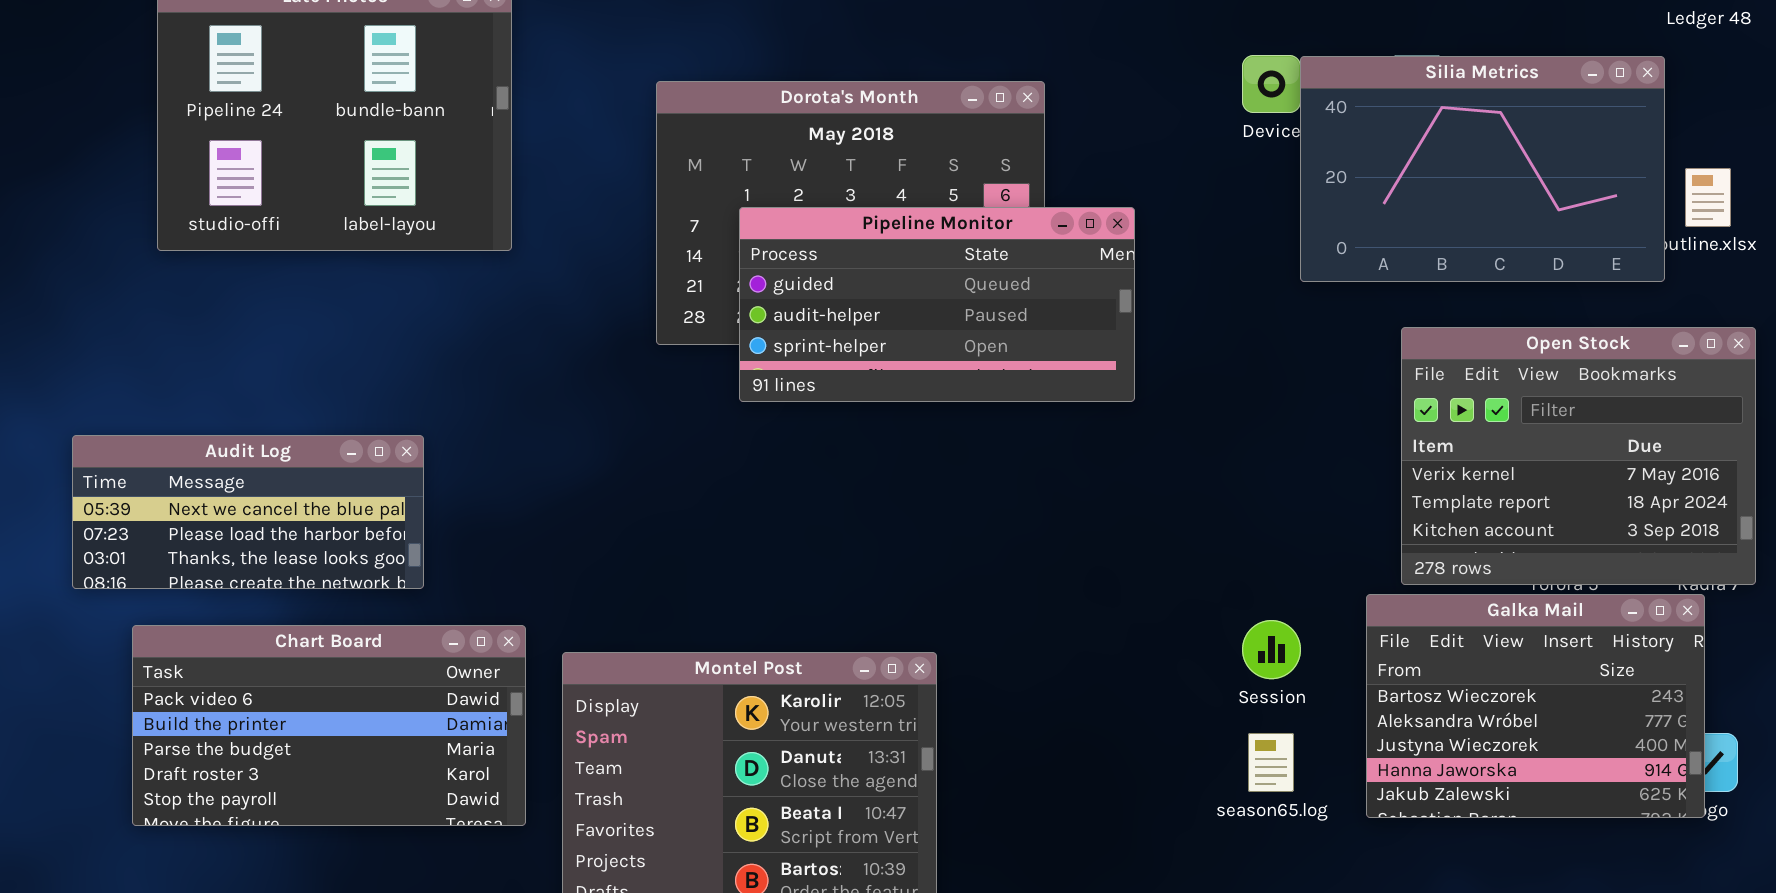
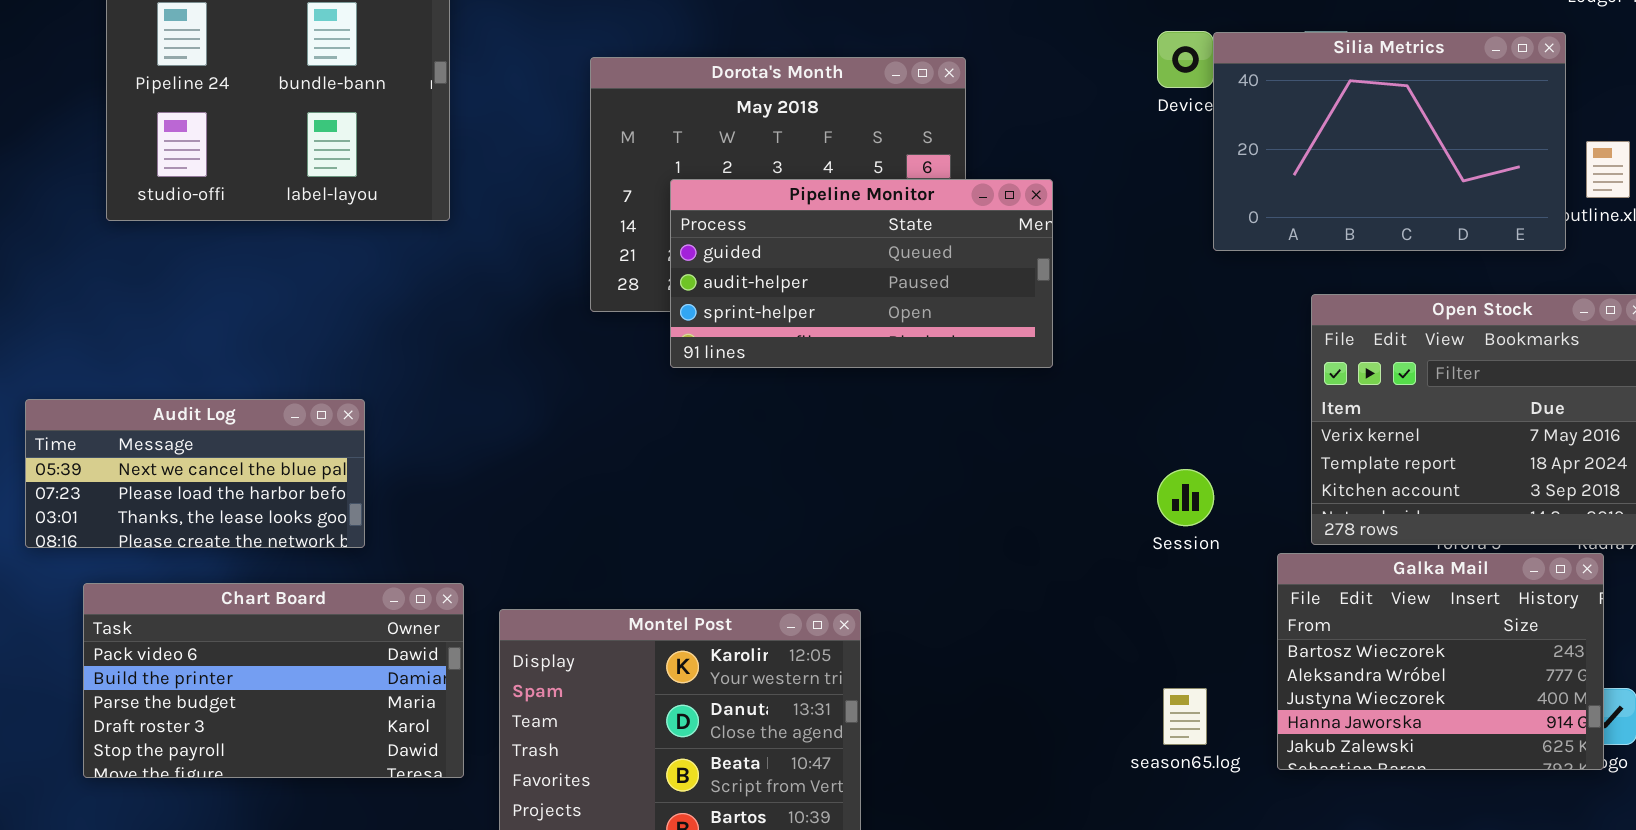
Session: [1242,620,1301,679] -> [1157,469,1214,526], moved

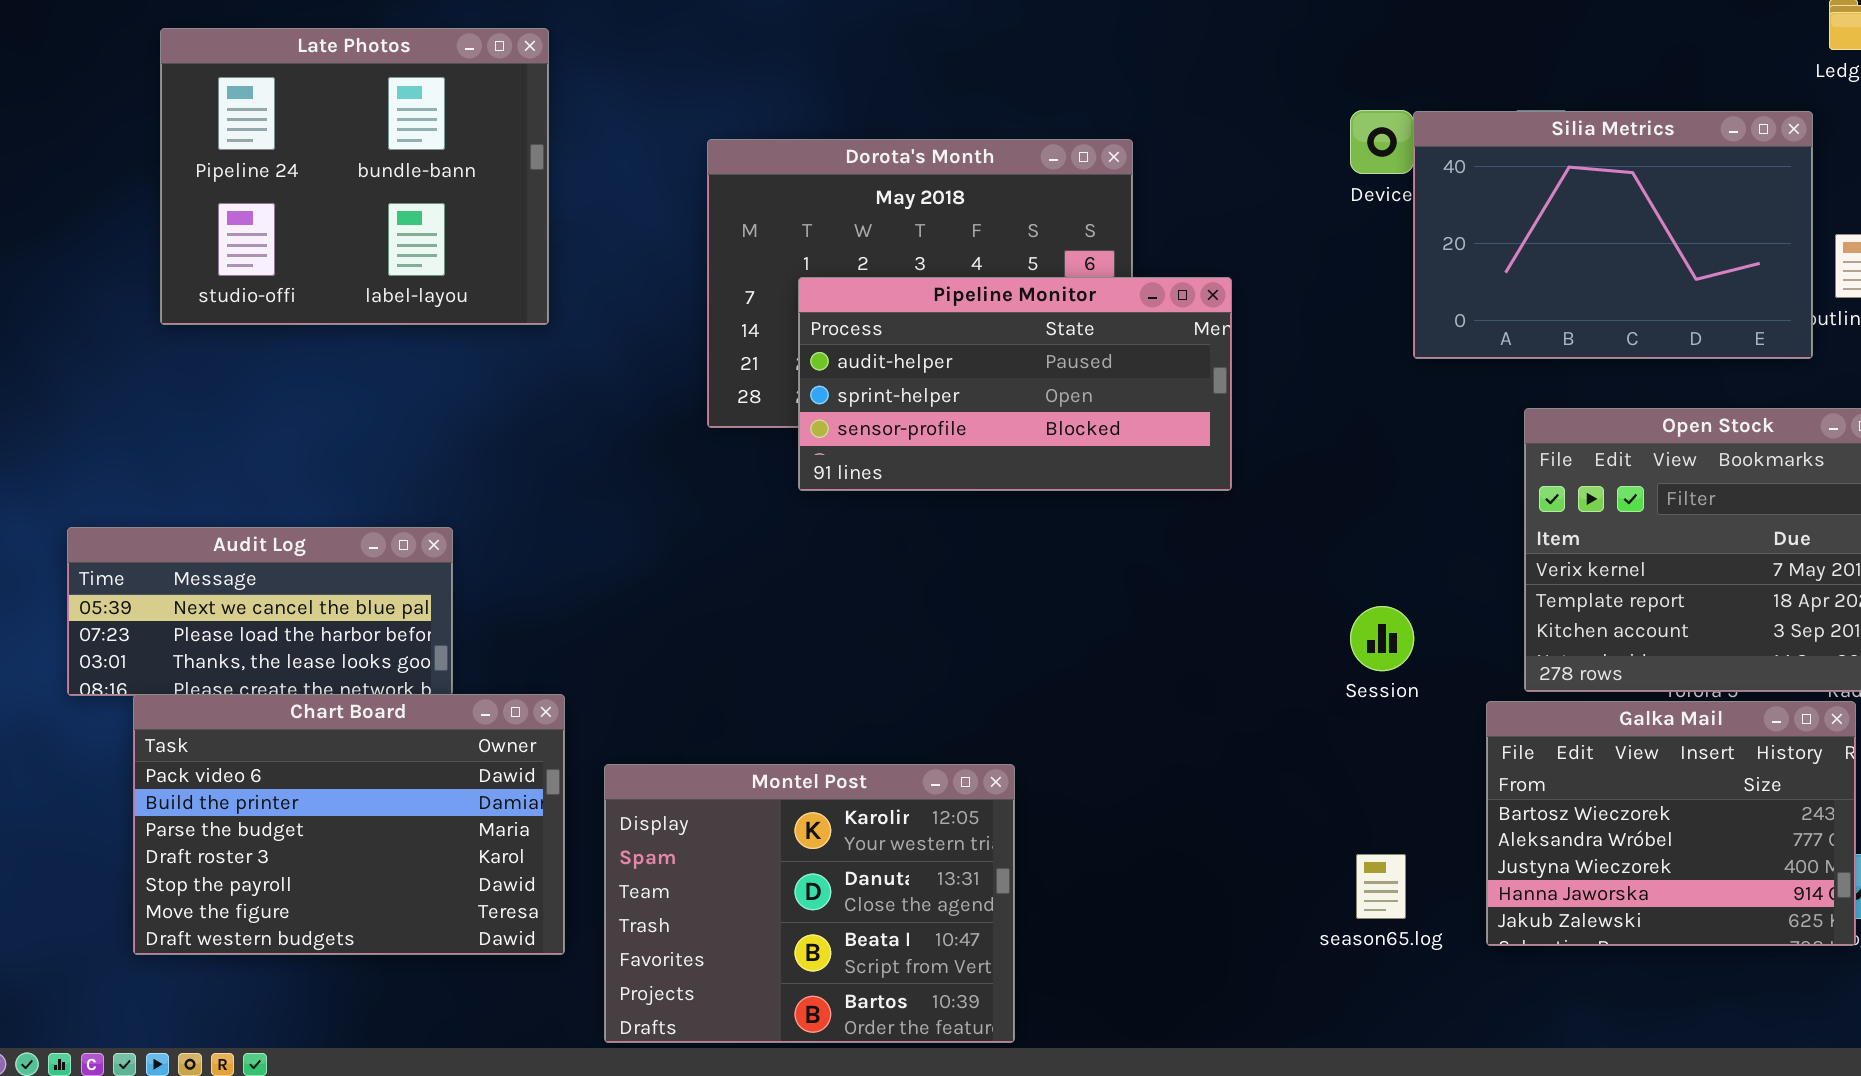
Pipeline Monitor: [670,179,1053,368] -> [798,277,1232,491], scrolled down 1 row
Chart Board: [83,583,464,778] -> [133,694,565,955], resized

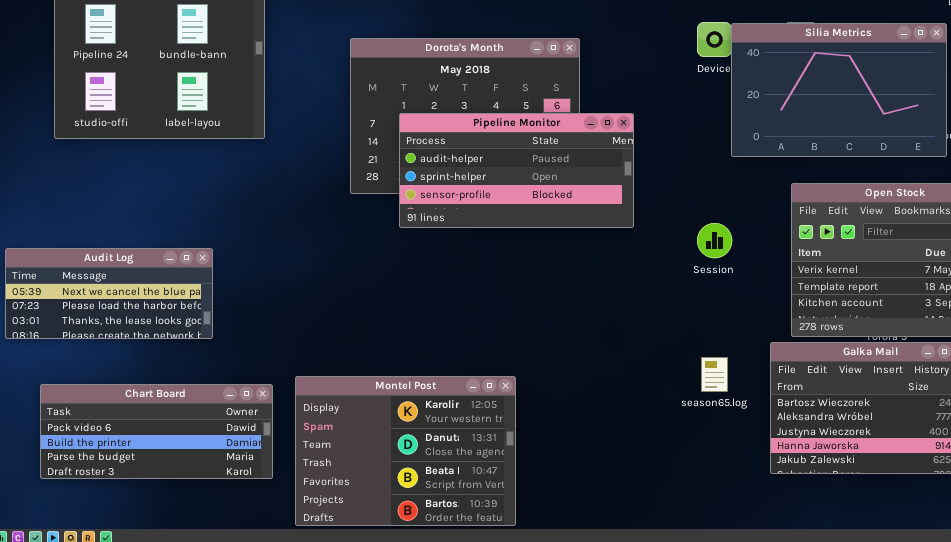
Session: [1350,606,1414,671] -> [697,223,732,258], moved
Chart Board: [133,694,565,955] -> [40,384,273,479], resized
season65.log: [1356,854,1406,919] -> [701,357,728,392], moved

